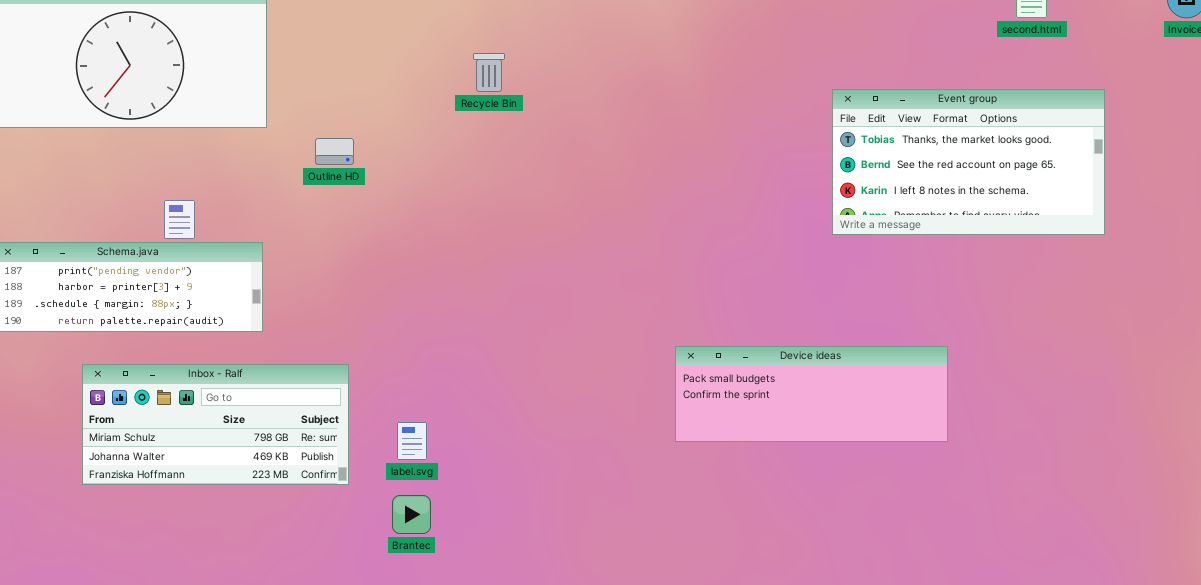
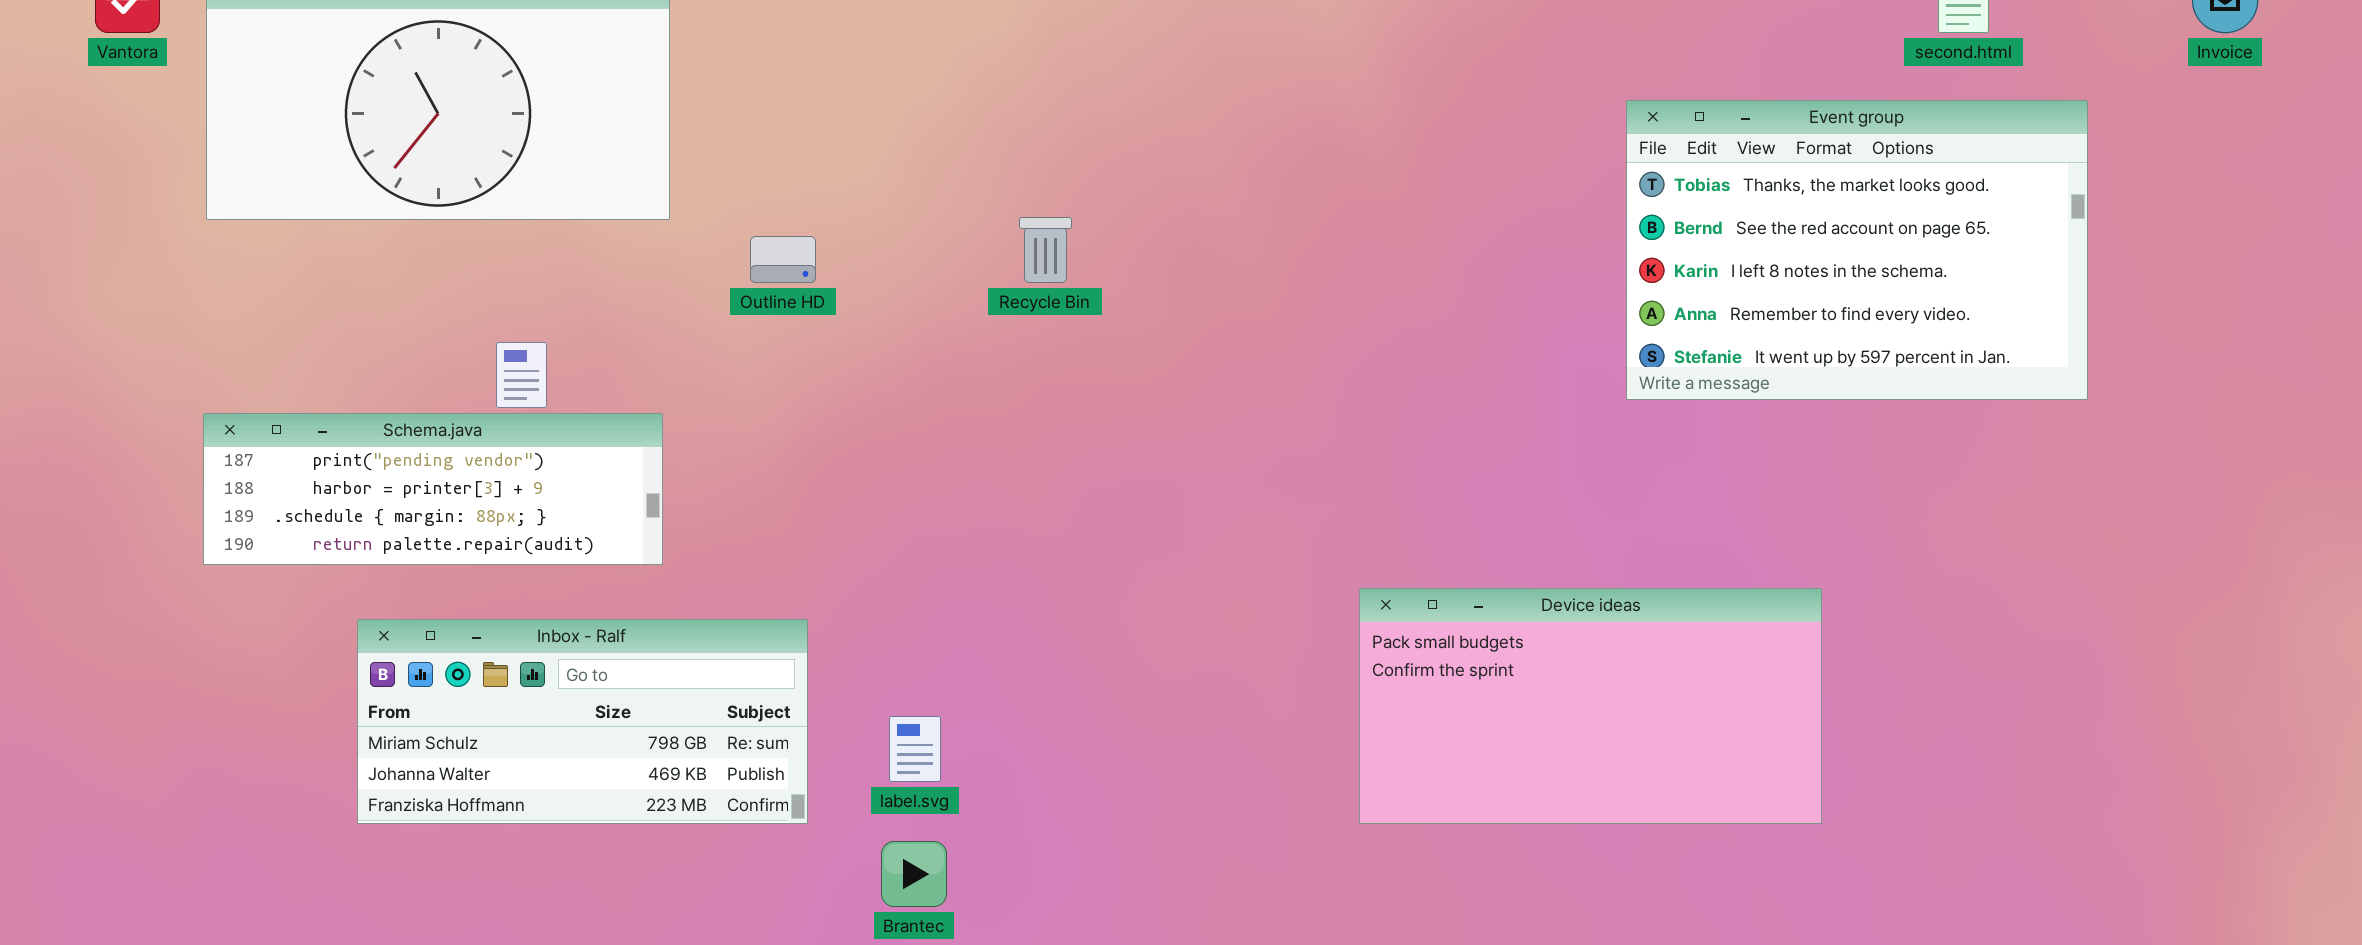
Recycle Bin: [473,53,505,92] -> [1019,217,1072,283], moved
Event group: [832,89,1105,235] -> [1626,100,2088,400], resized
Device ideas: [675,346,948,442] -> [1359,588,1822,824], resized

